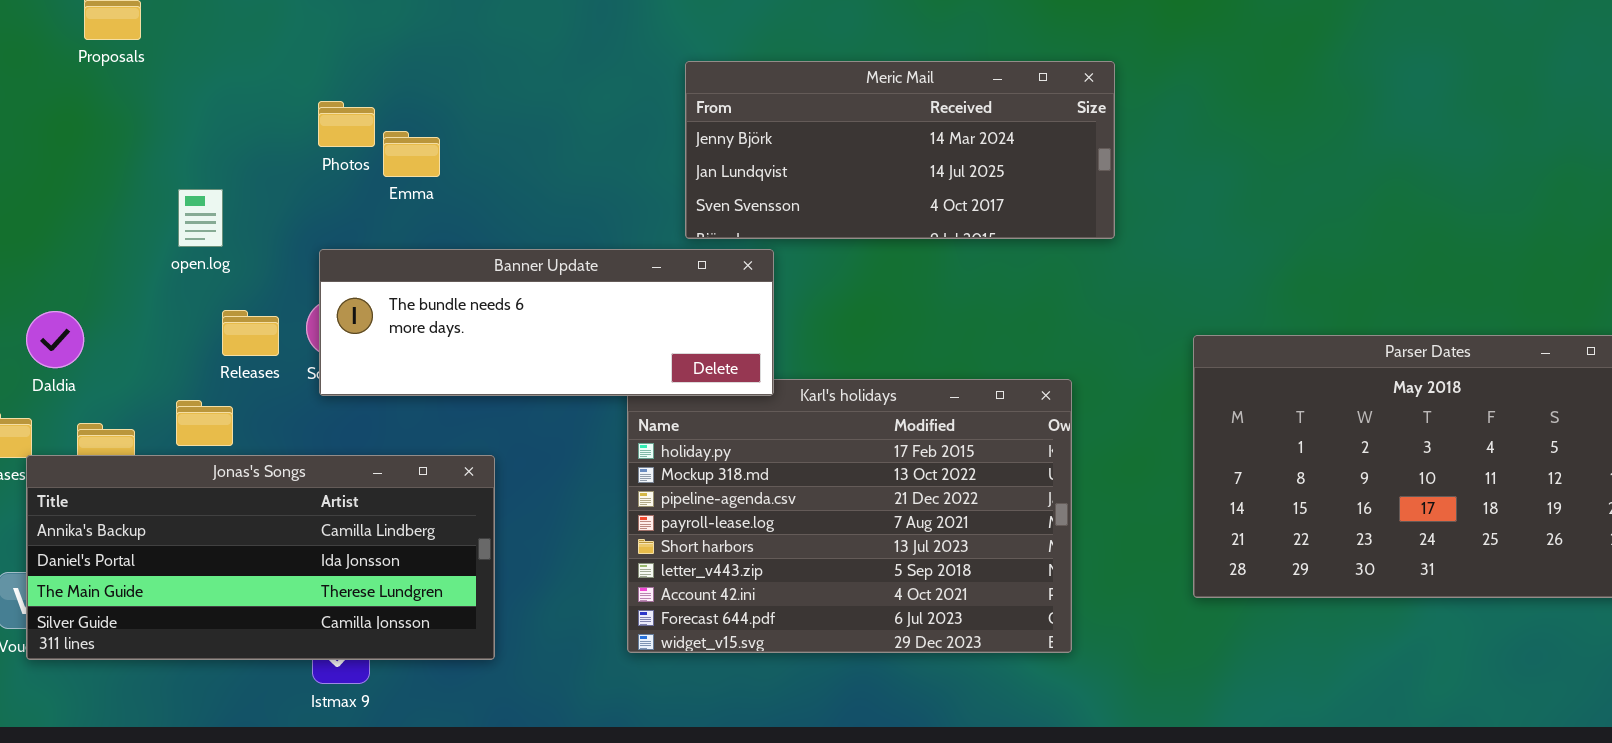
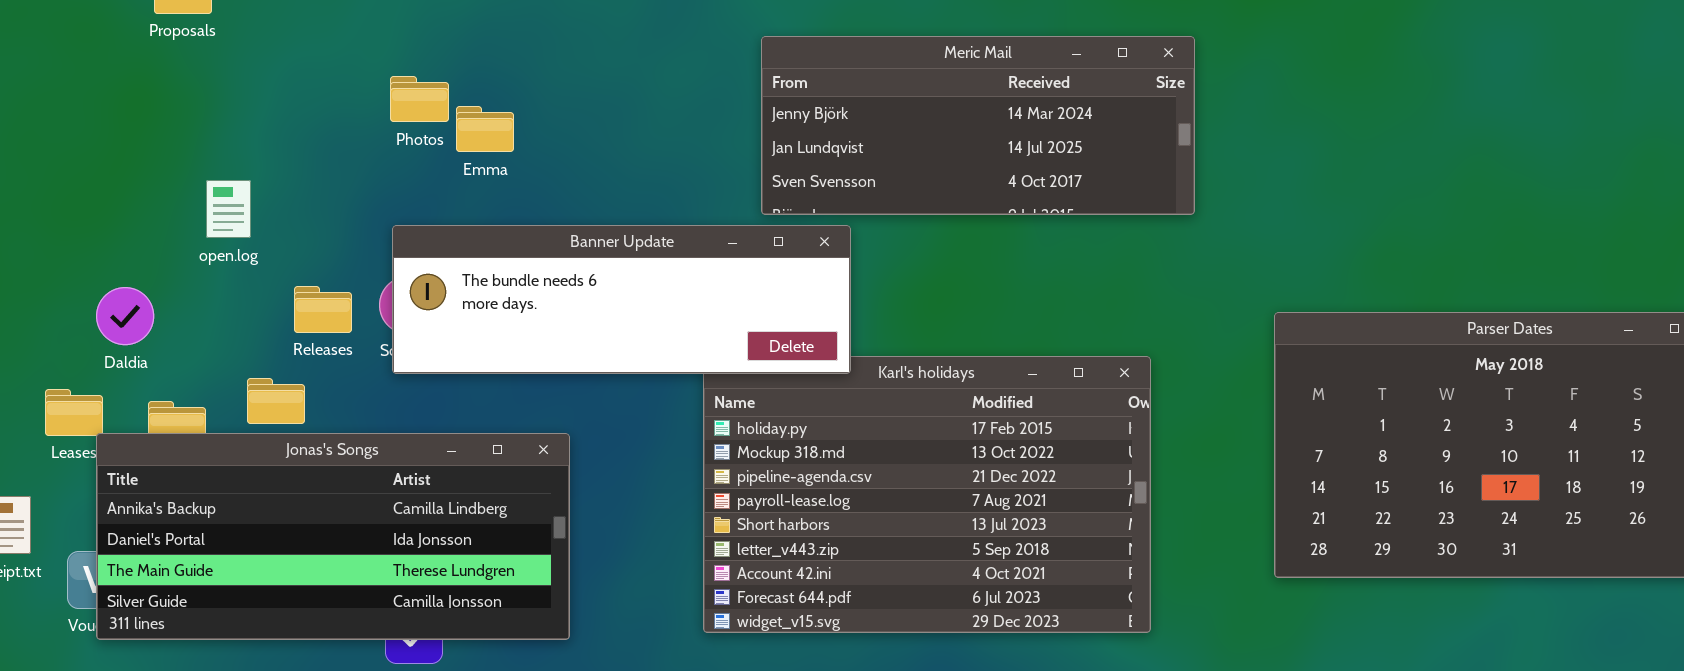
open.log: [178,189,223,247] -> [206,180,251,238], moved

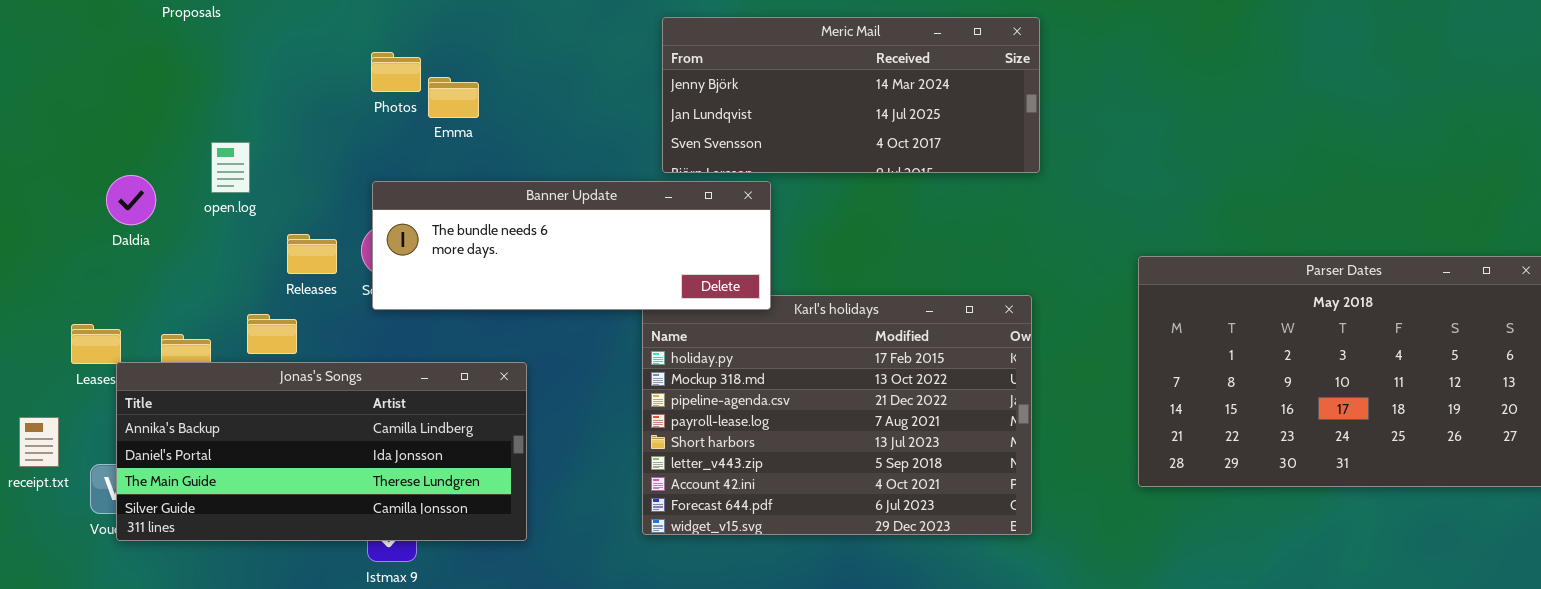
Meric Mail: [761,36,1195,215] -> [662,17,1040,173], moved
Daldia: [96,287,154,345] -> [106,175,156,225], moved

